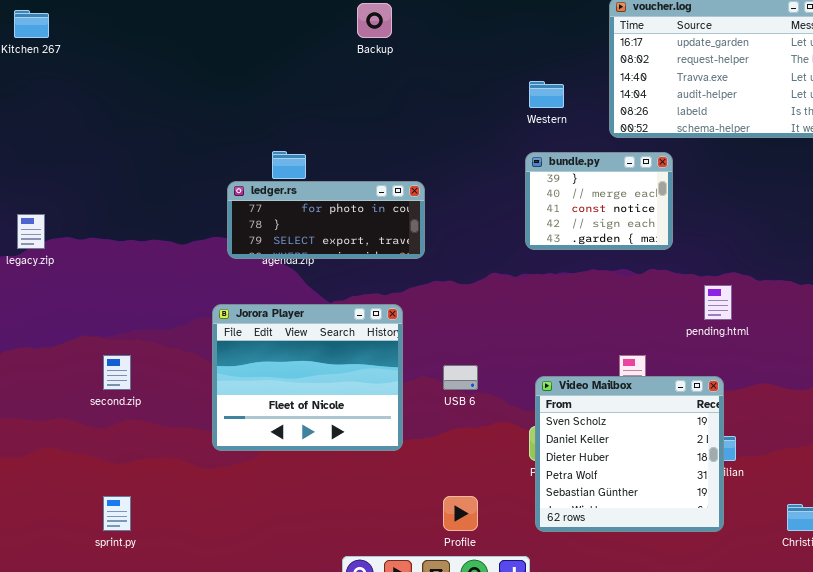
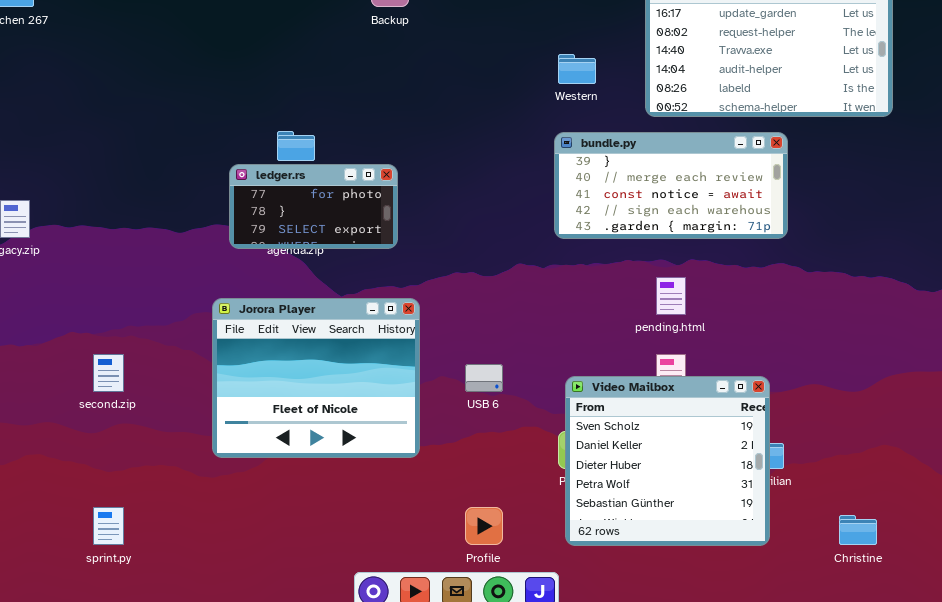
bundle.py: [525,152,673,250] -> [554,132,788,239], resized
ledger.rs: [227,181,425,259] -> [229,164,398,249], resized
pending.html: [704,285,732,320] -> [656,277,686,315], moved

